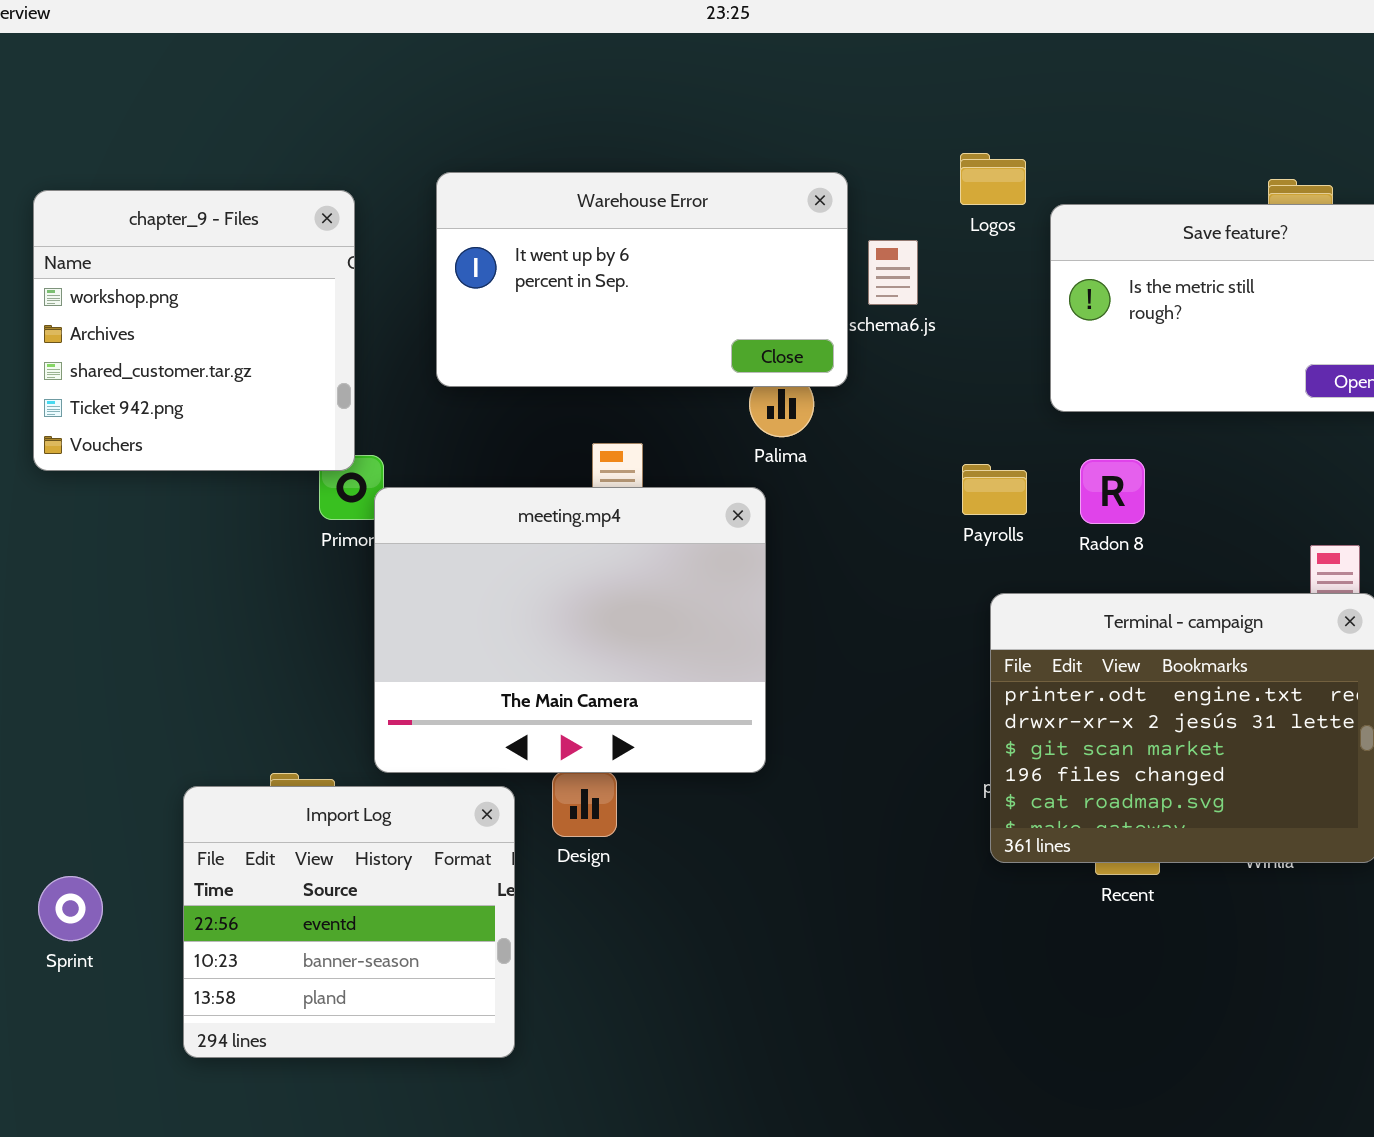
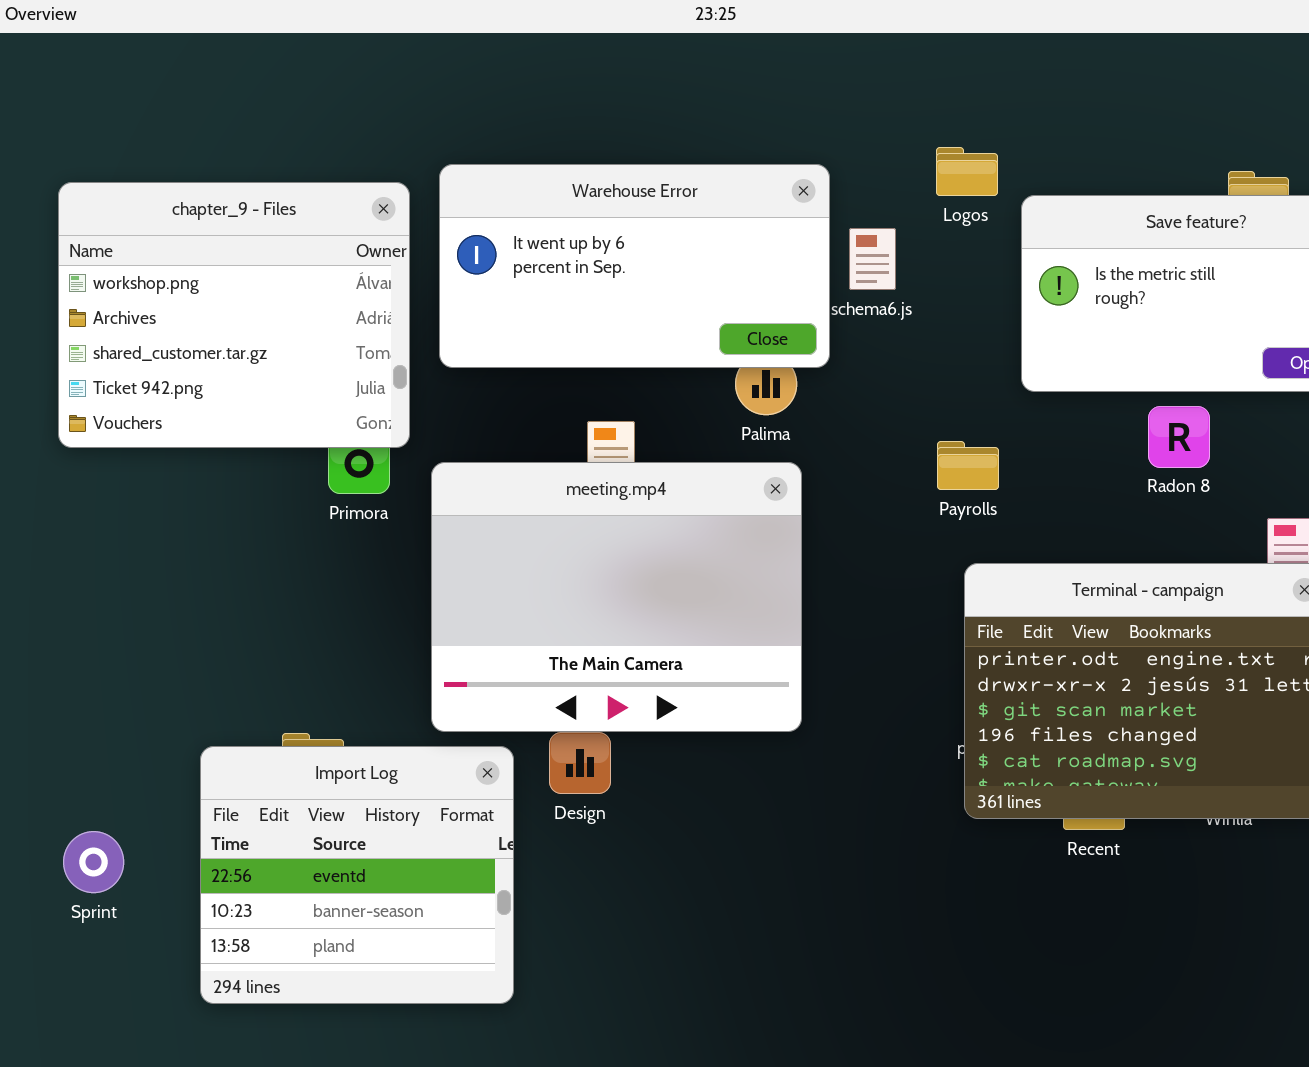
chapter_9 - Files: [33,190,355,471] -> [58,182,410,448], resized
Radon 8: [1080,459,1145,524] -> [1148,406,1210,468], moved
meeting.mp4: [374,487,766,773] -> [431,462,802,732], moved

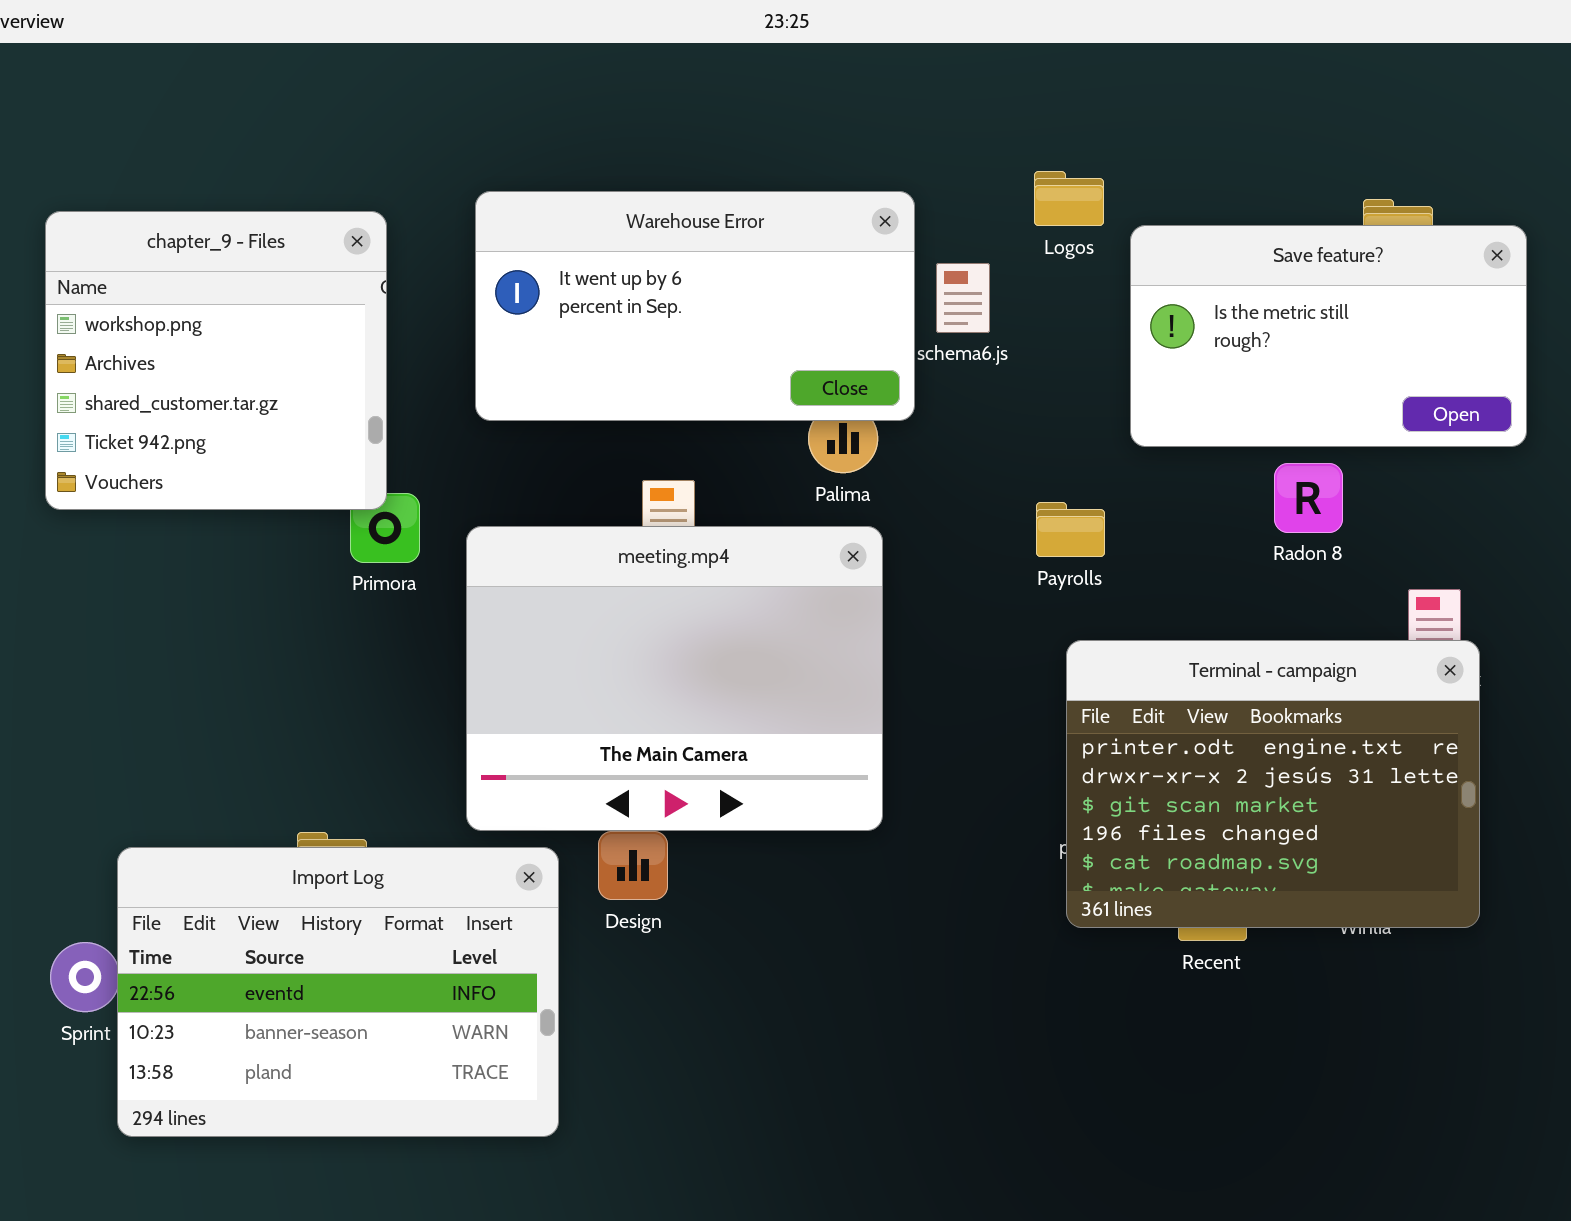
chapter_9 - Files: [58,182,410,448] -> [45,211,387,510], resized
Import Log: [200,746,514,1004] -> [117,847,559,1137], resized

